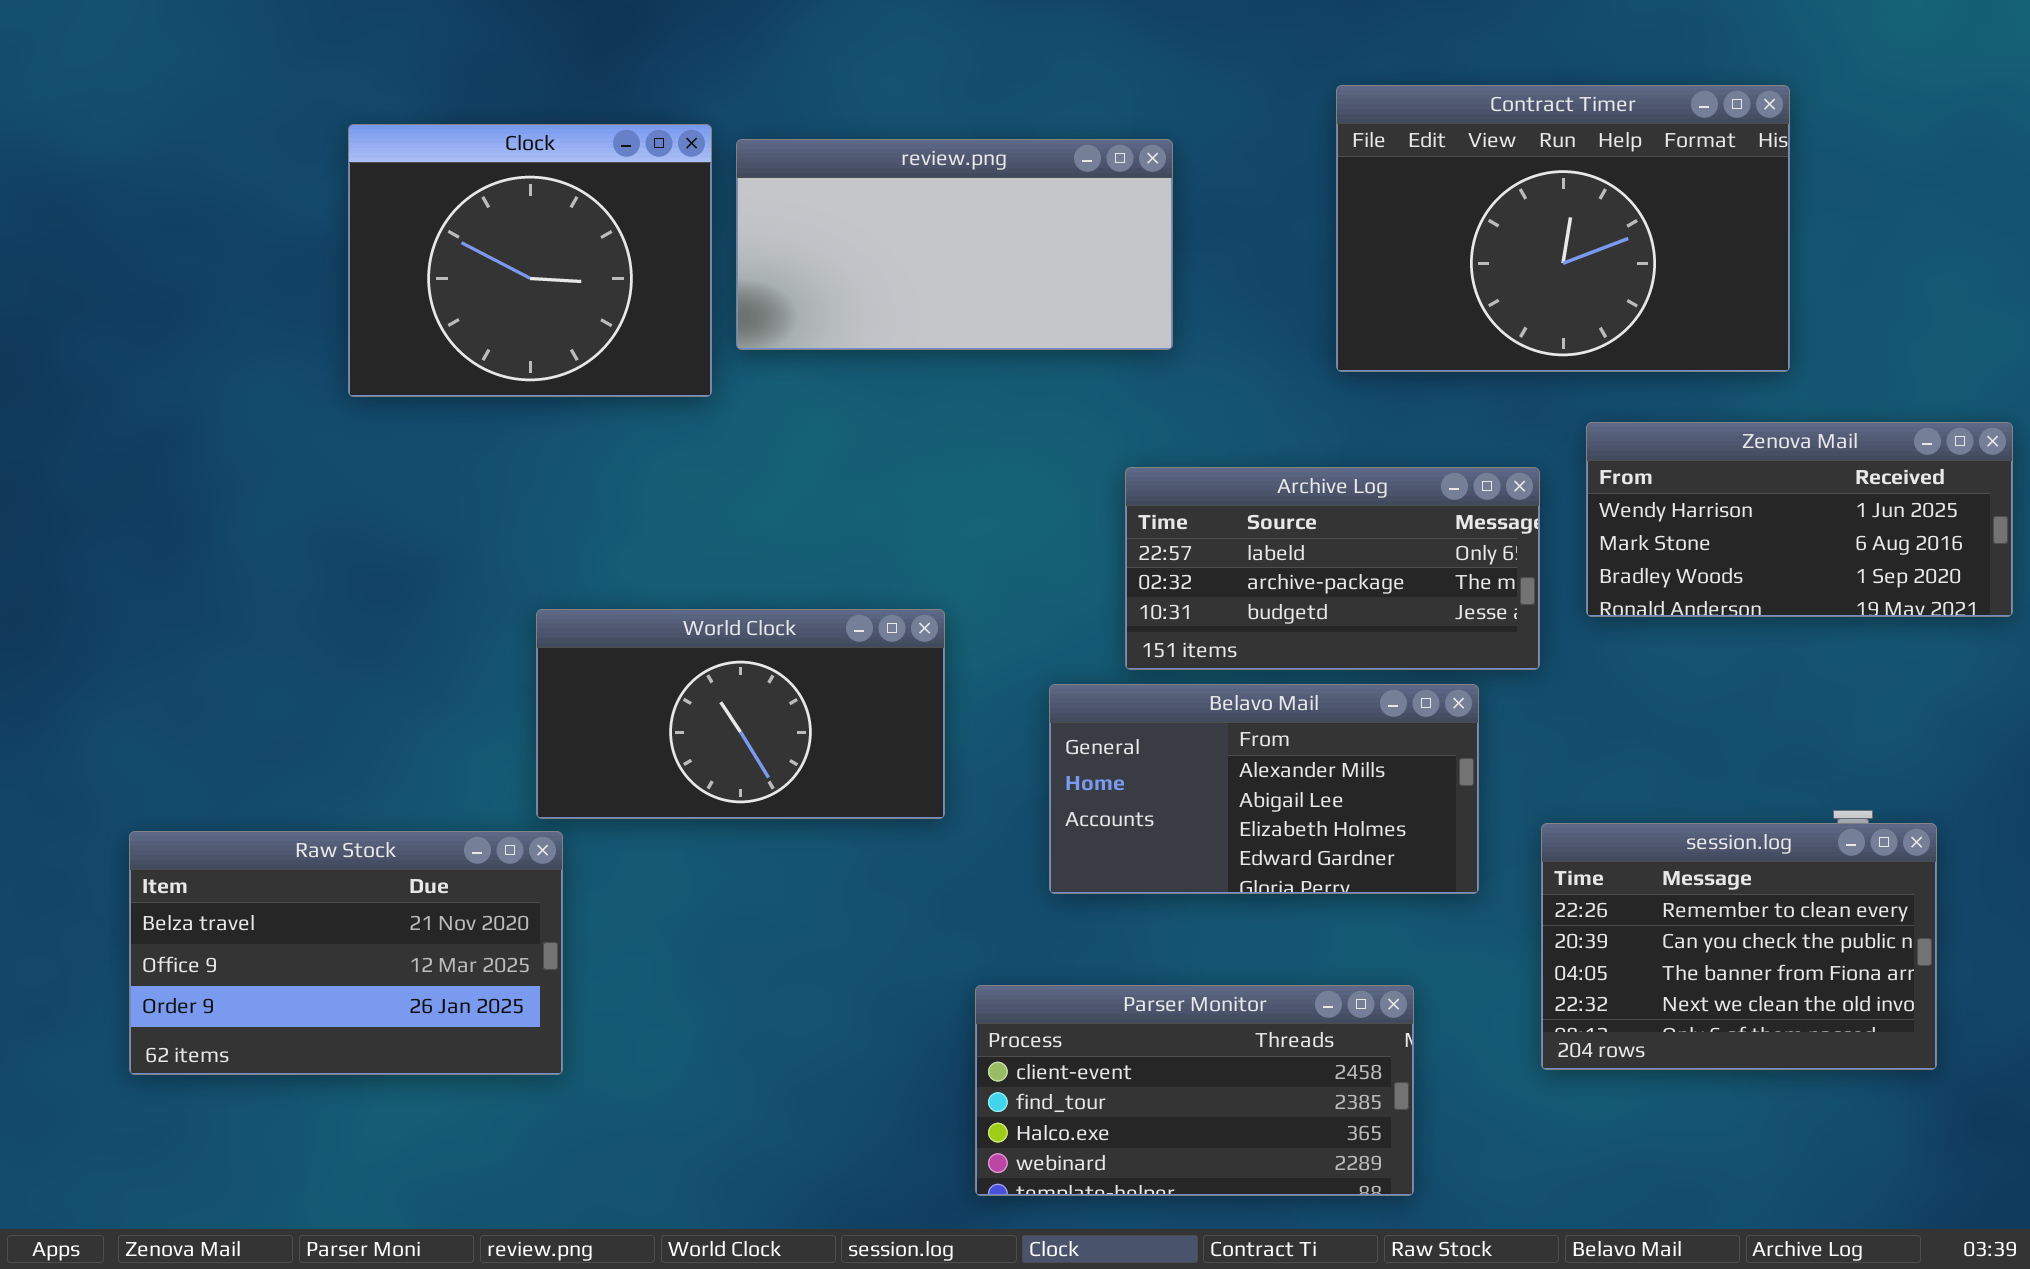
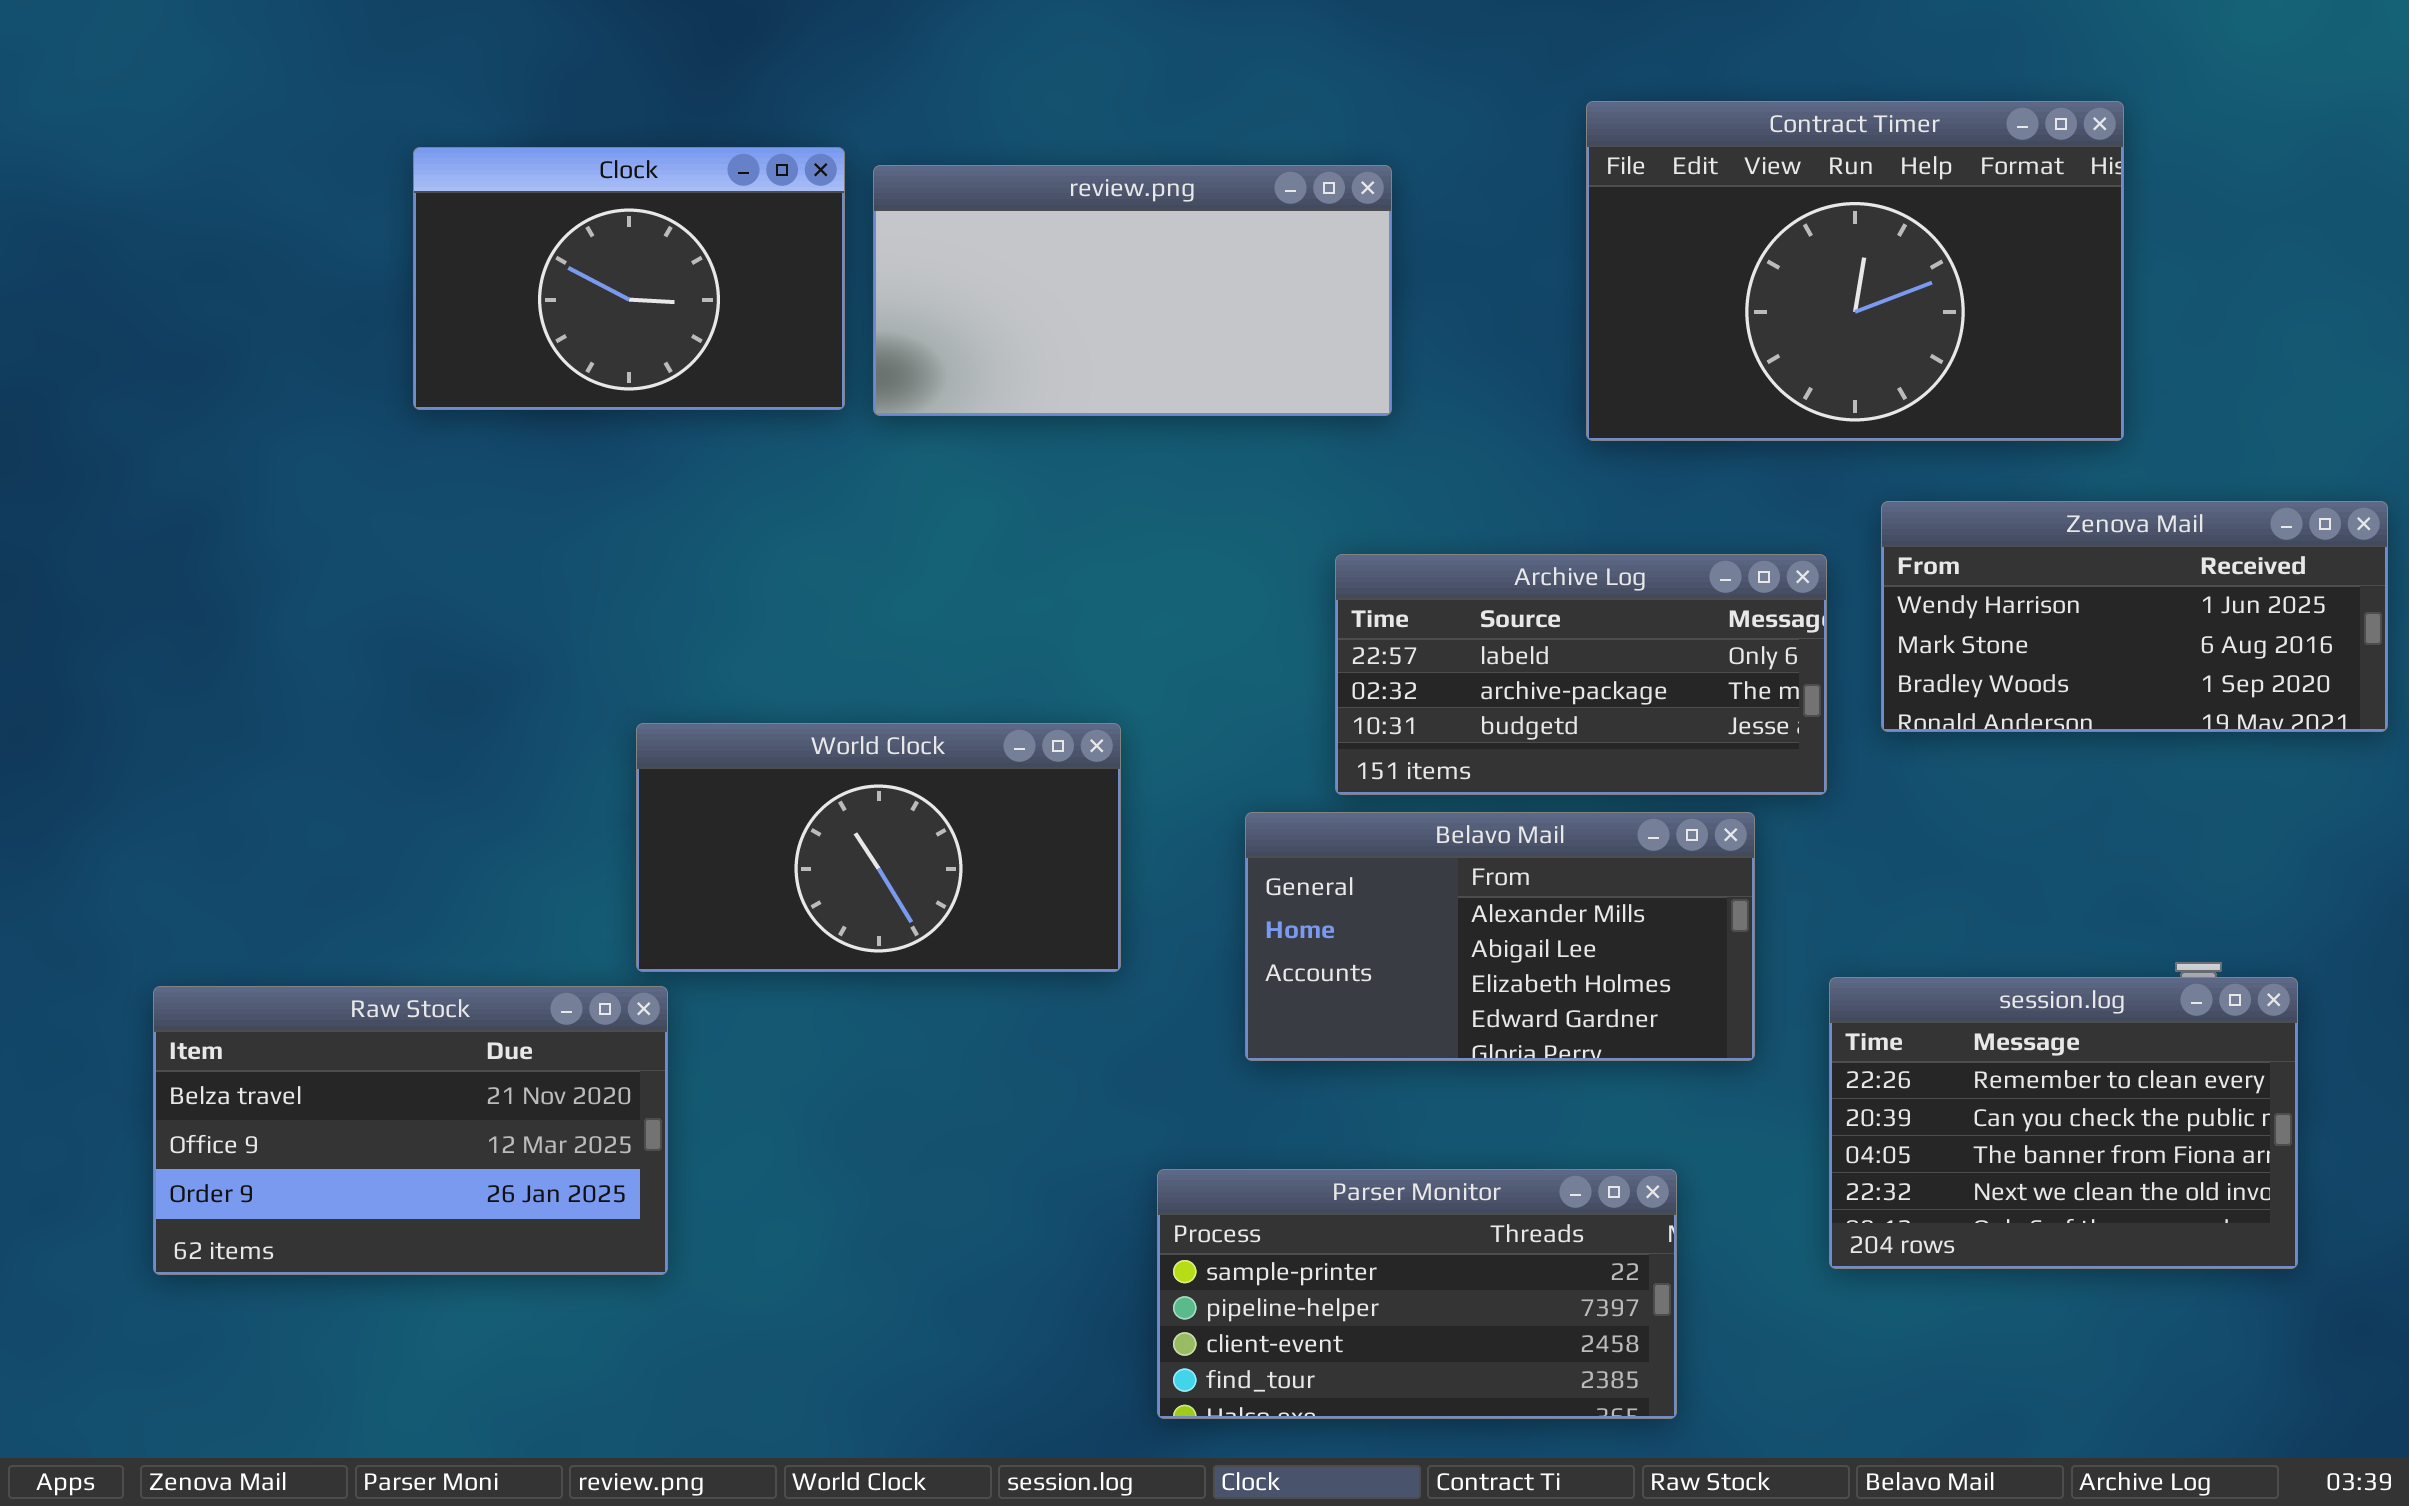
Clock: [348,124,712,397] -> [413,147,845,410], resized
Parser Monitor: [975,985,1414,1196] -> [1157,1169,1677,1419], scrolled up 2 rows

